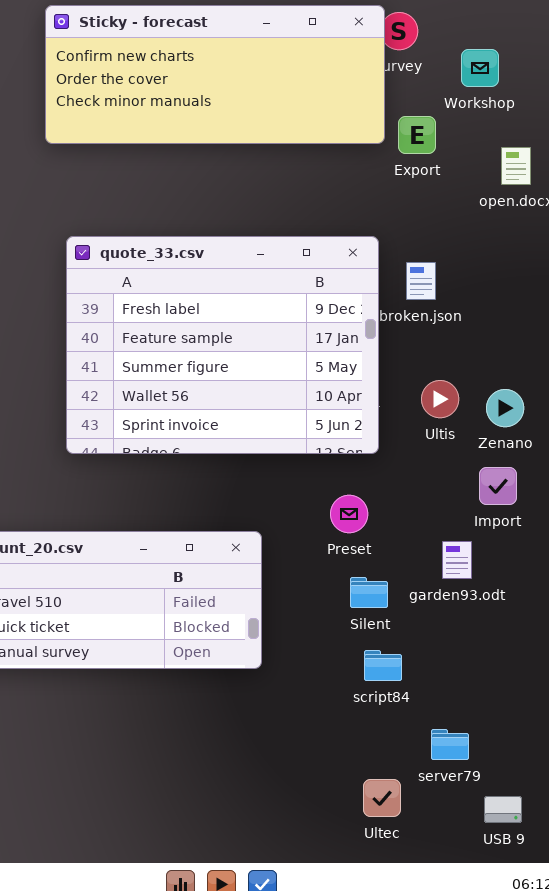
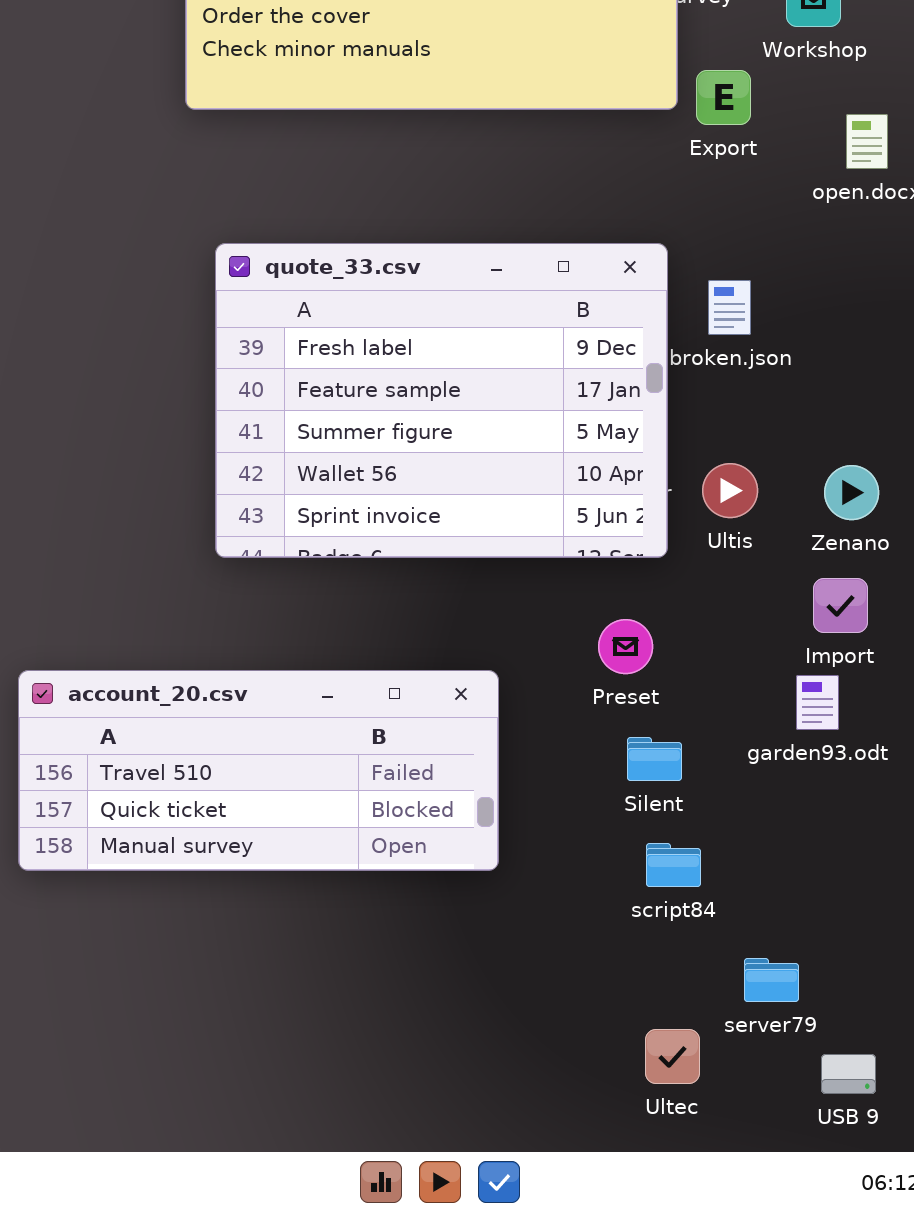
Ultis: [421,380,459,418] -> [702,463,758,518], moved
garden93.odt: [442,541,472,579] -> [796,675,839,730], moved

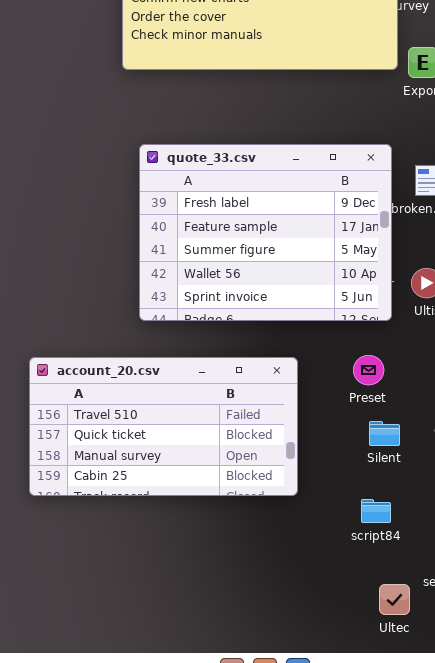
account_20.csv: [18,670,499,871] -> [29,357,298,496], resized
script84: [646,843,701,887] -> [361,499,391,523], moved

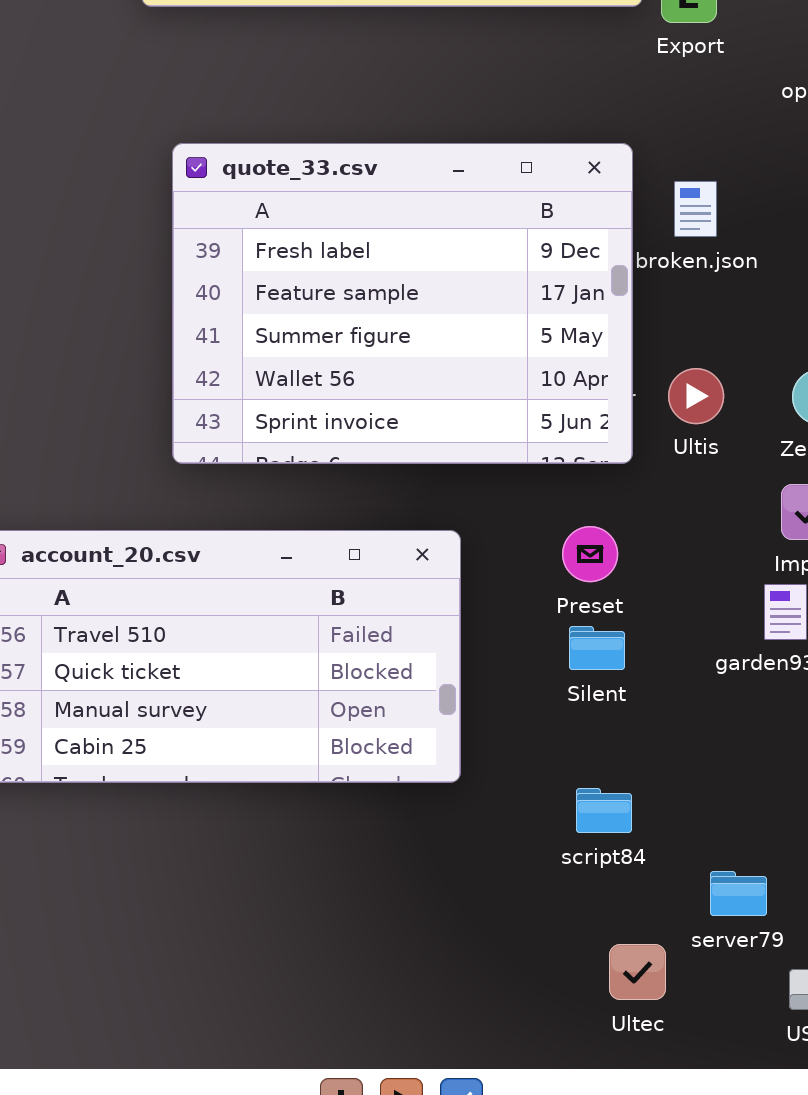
Silent: [369,421,400,446] -> [569,626,625,670], moved

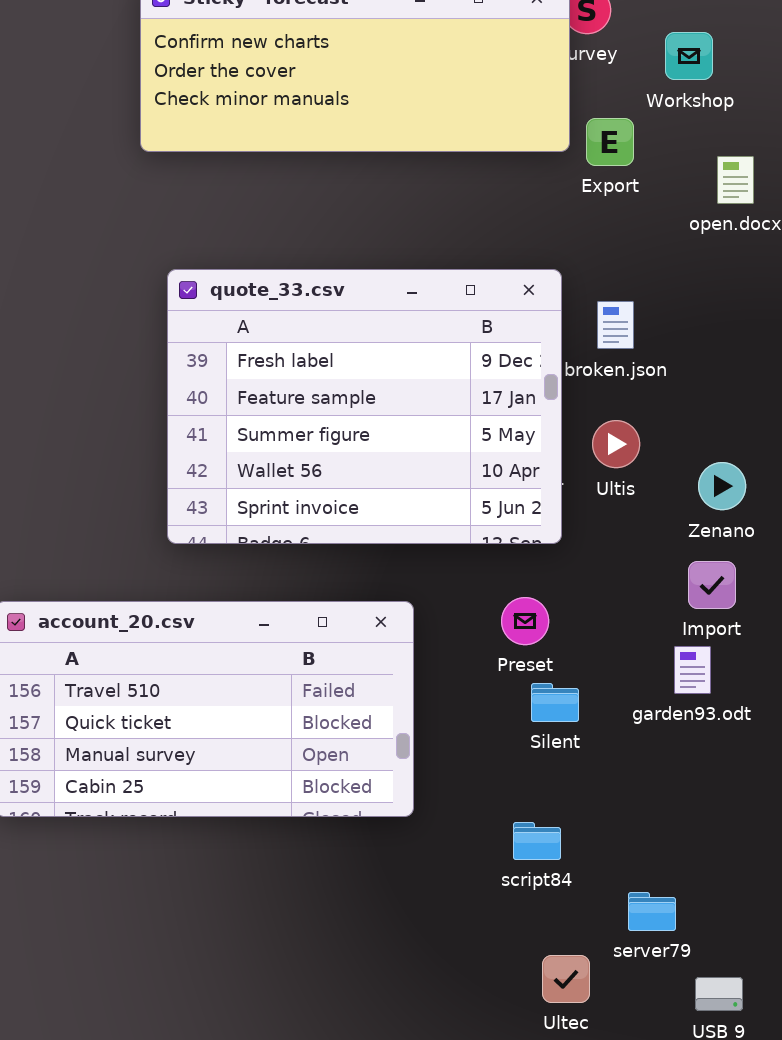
Ultis: [668,368,724,424] -> [592,420,640,468], moved
Silent: [569,626,625,670] -> [531,683,579,722], moved

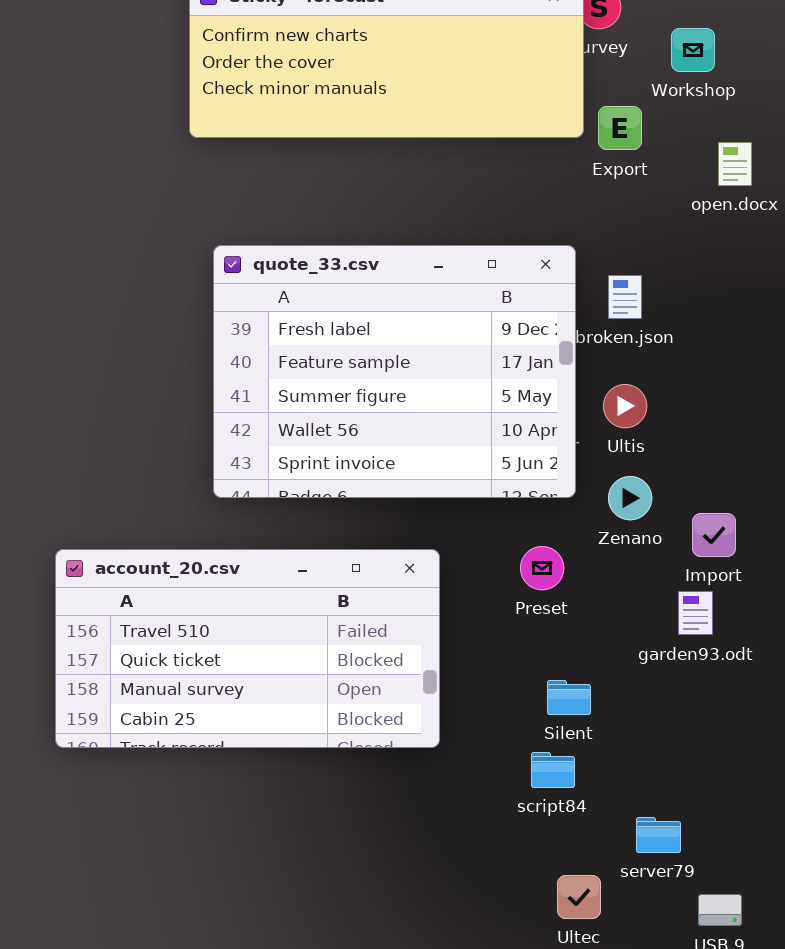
Zenano: [698,462,746,510] -> [608,476,652,520], moved
Silent: [531,683,579,722] -> [547,680,591,715], moved

